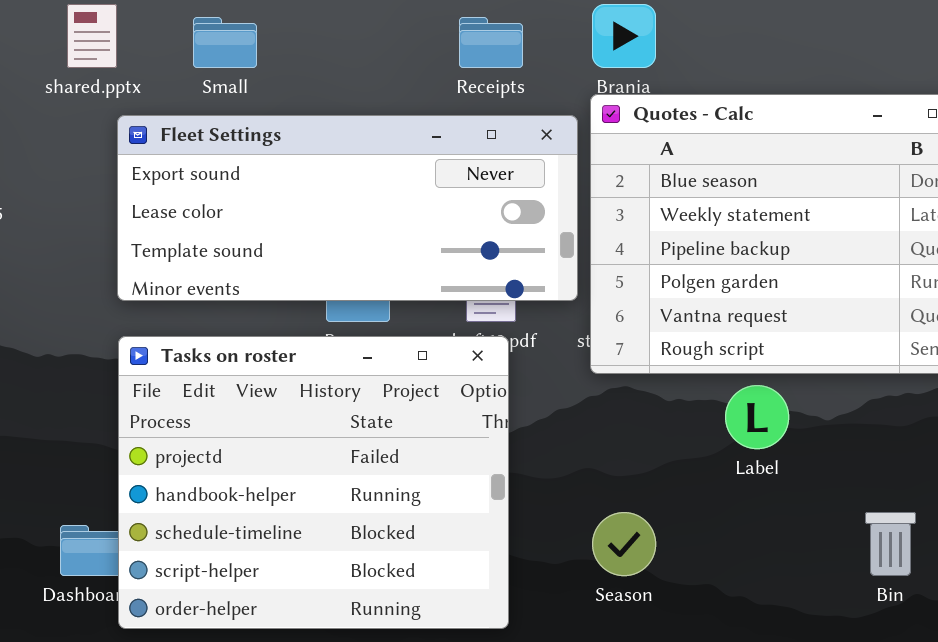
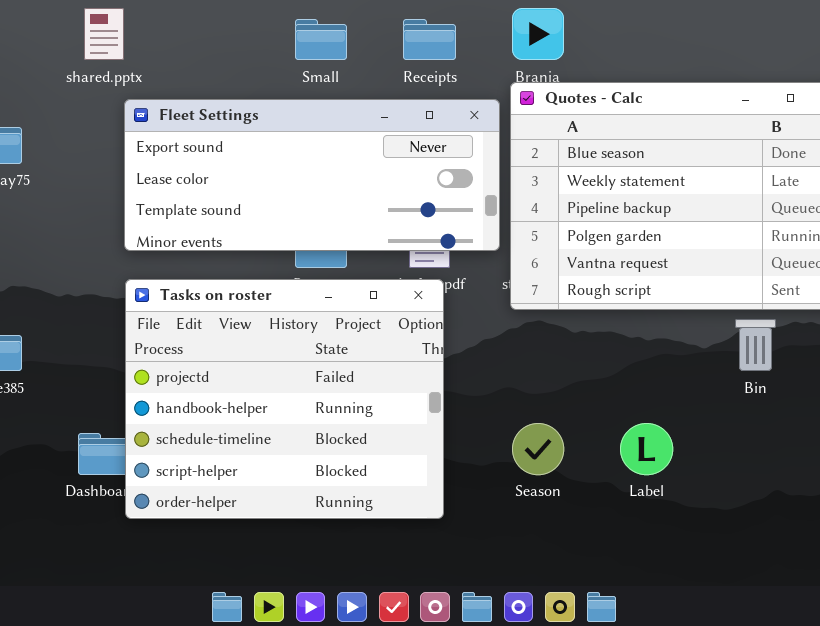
Small: [193,17,257,68] -> [295,19,347,60], moved
Label: [725,385,789,449] -> [620,423,673,475], moved
Bin: [865,512,916,576] -> [735,319,776,371], moved

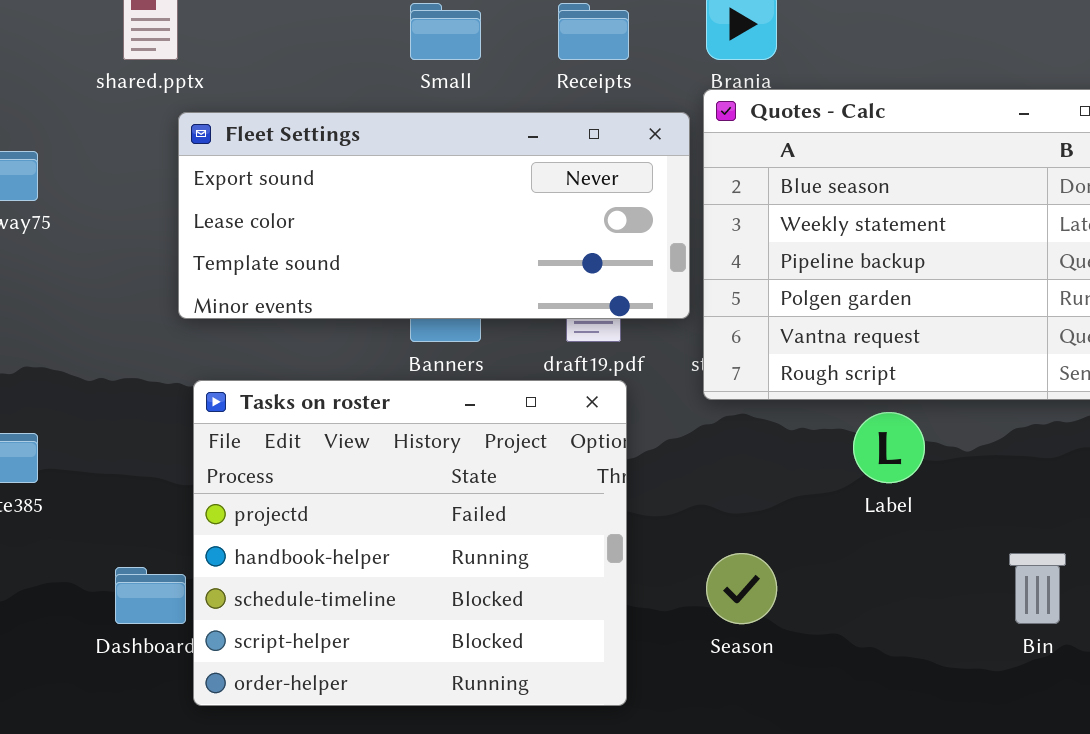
Tasks on roster: [125,279,444,519] -> [193,380,627,706], moved
Bin: [735,319,776,371] -> [1009,553,1066,624], moved
Label: [620,423,673,475] -> [853,412,925,483], moved

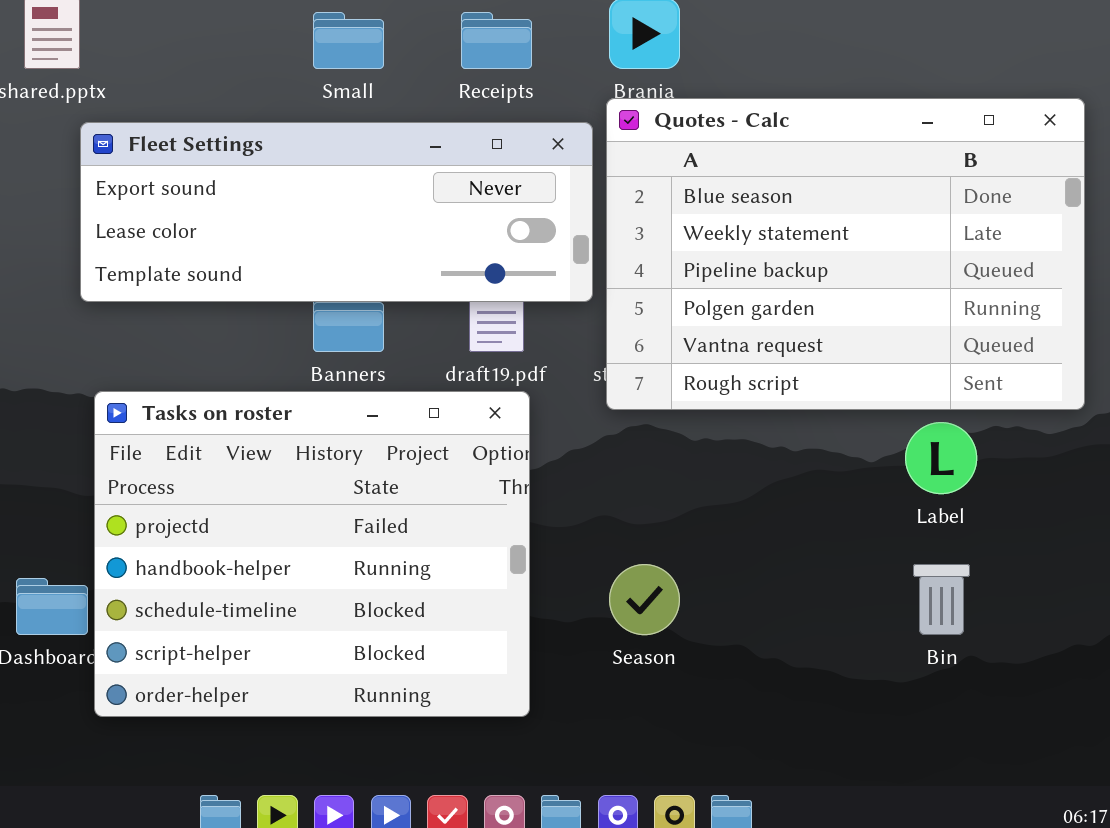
Fleet Settings: [178,112,690,319] -> [80,122,593,302], resized
Label: [853,412,925,483] -> [905,422,977,494], moved

